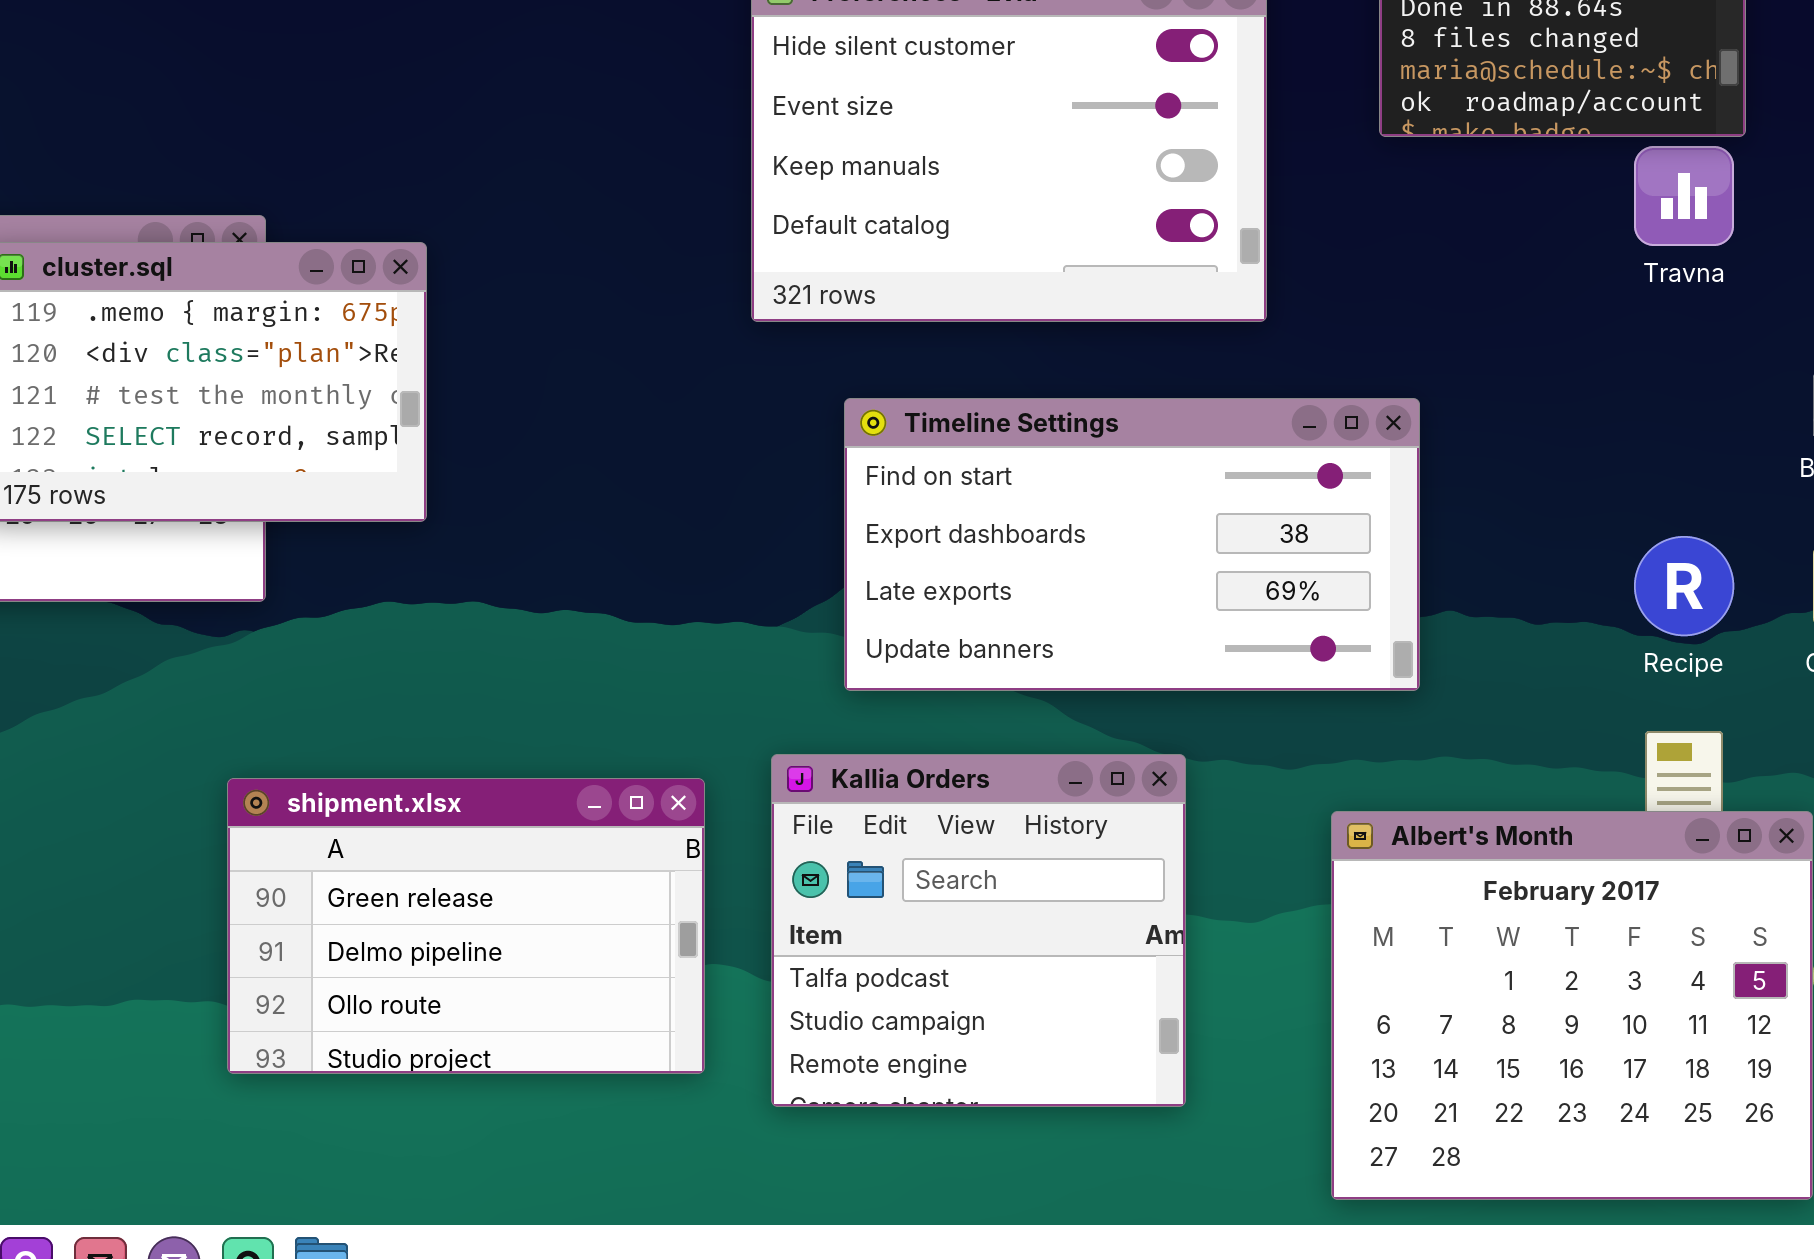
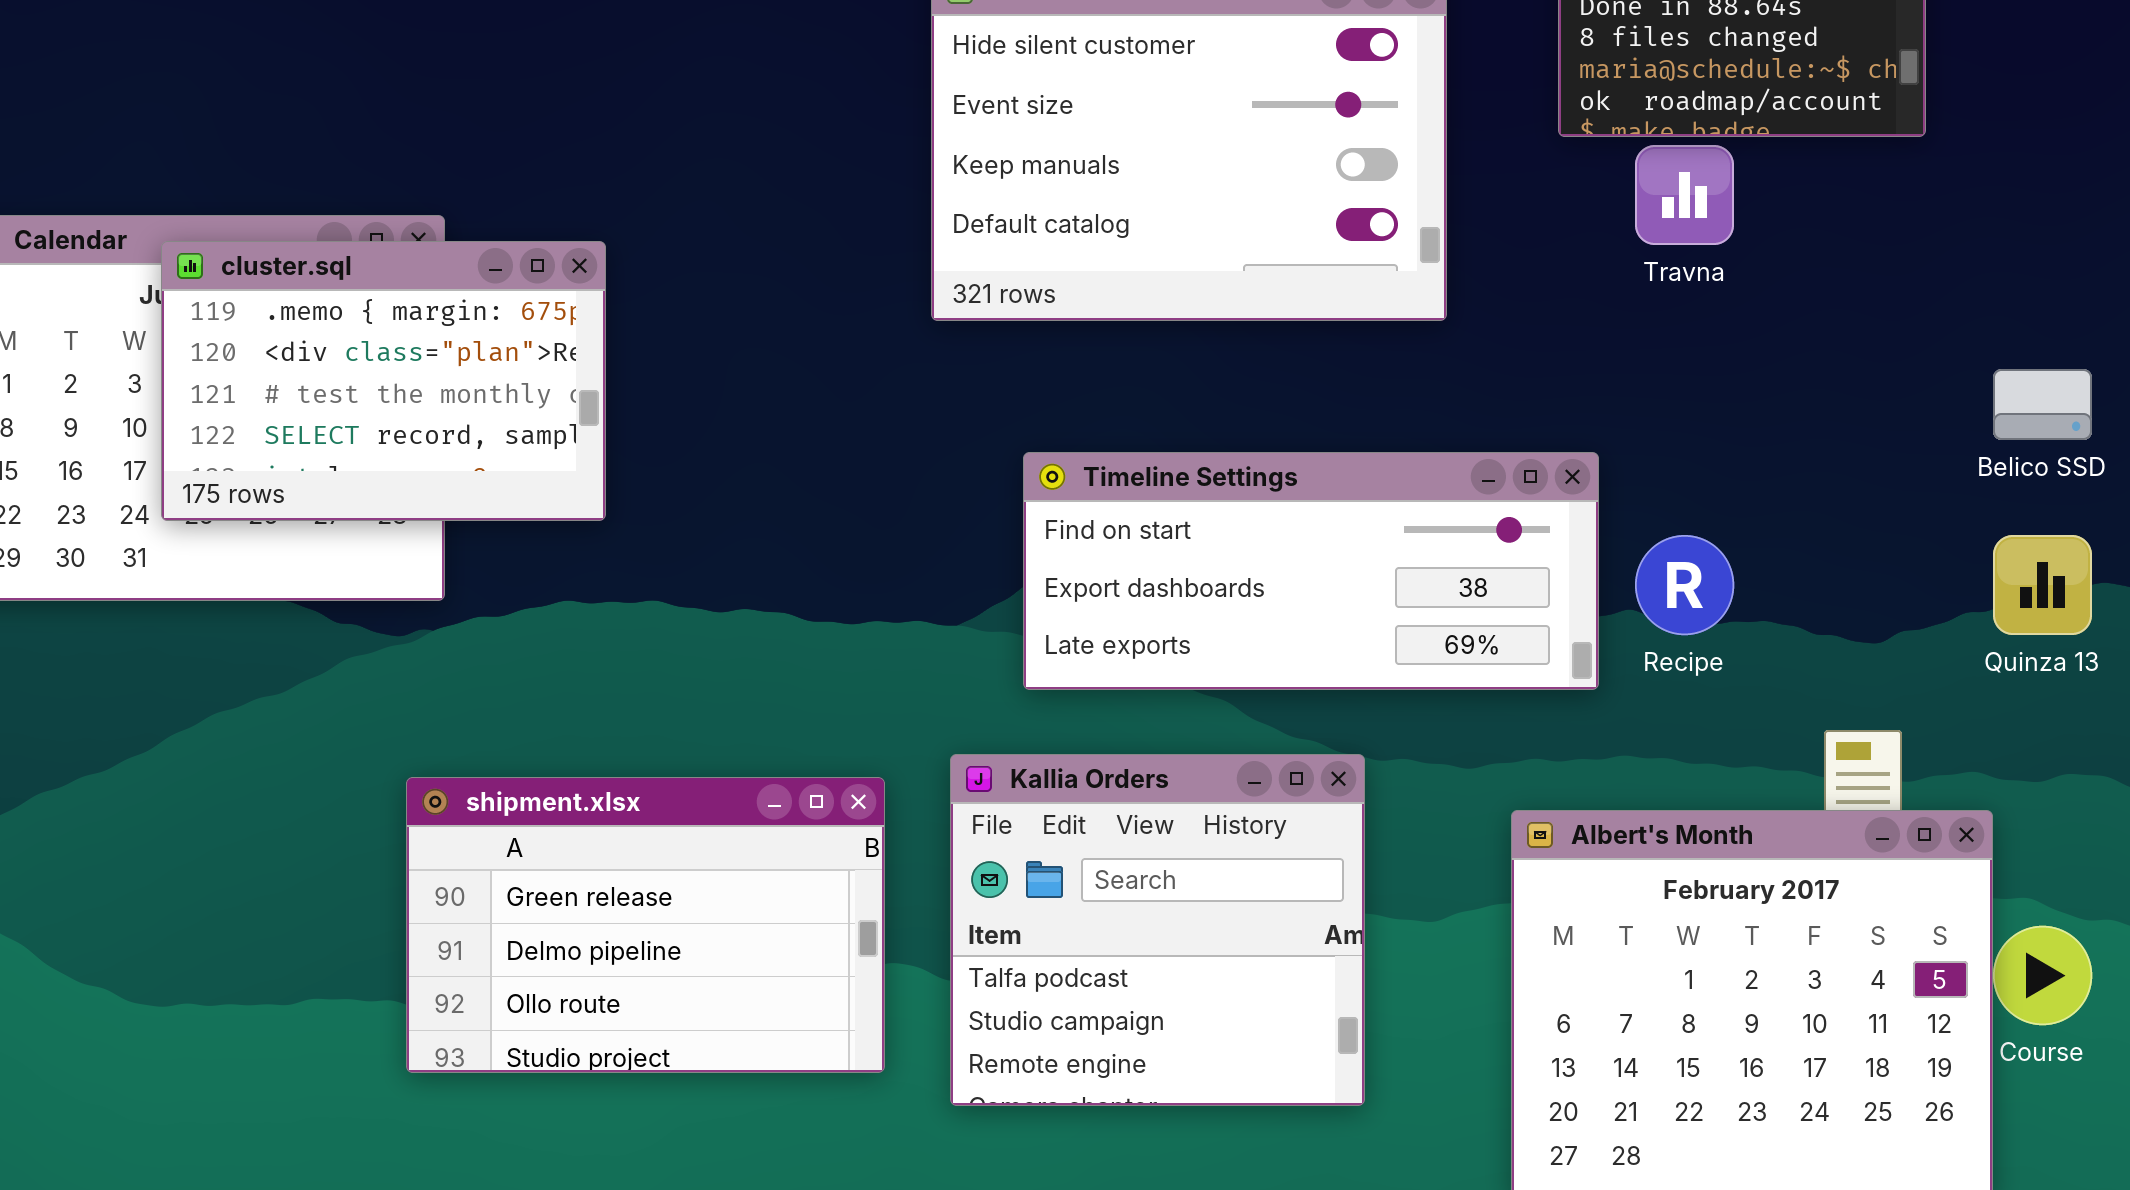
Travna: [1634,146,1734,246] -> [1635,145,1734,245], moved
Timeline Settings: [844,398,1420,691] -> [1023,452,1599,690], resized
Recipe: [1634,536,1734,636] -> [1635,535,1734,635], moved

